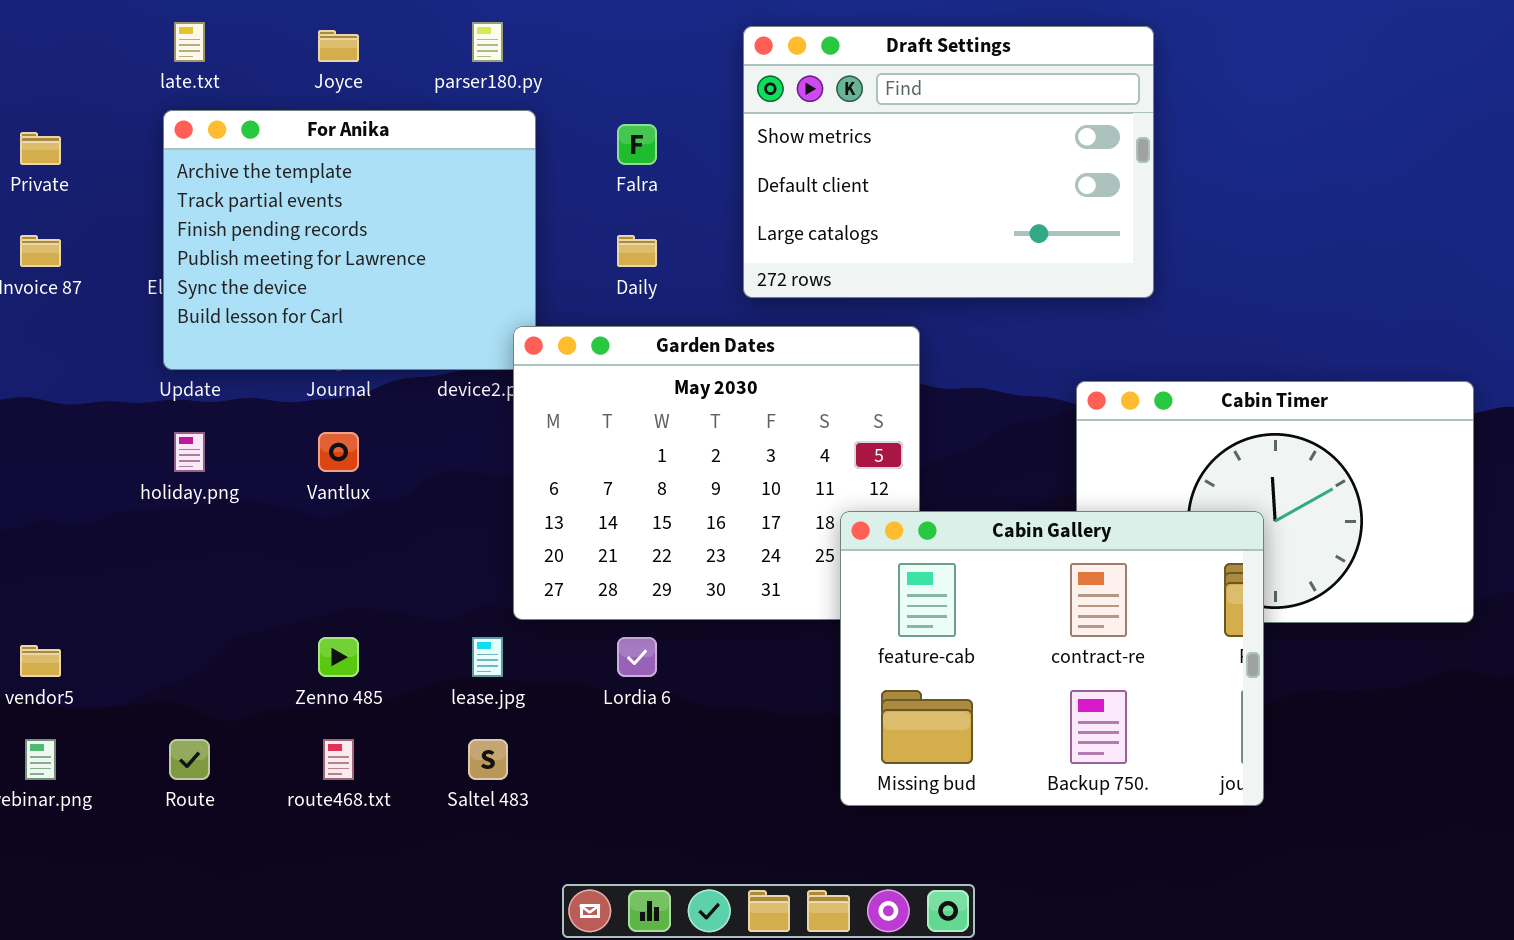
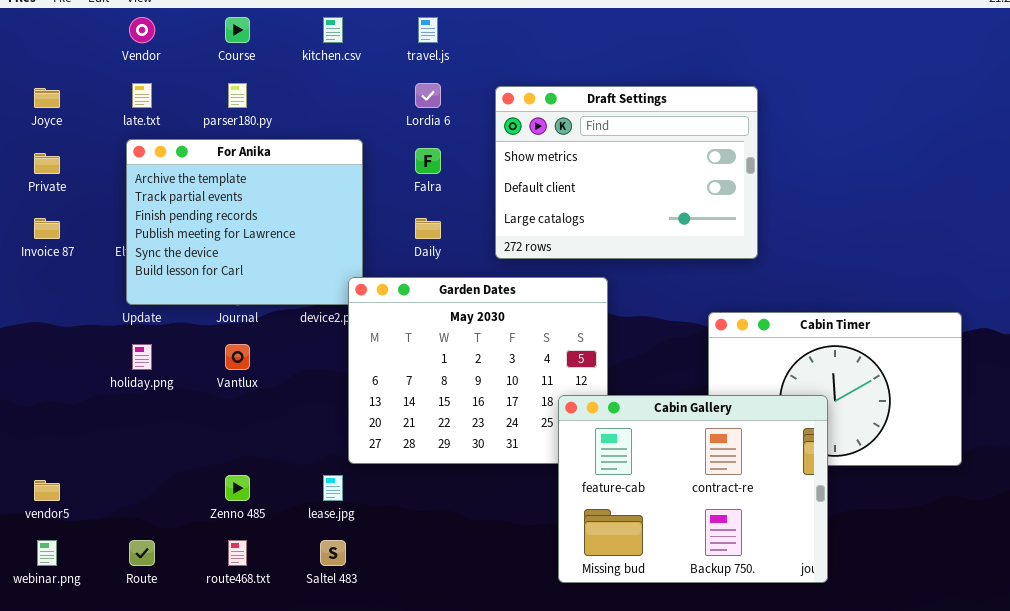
parser180.py: [472,22,503,62] -> [228,83,247,108], moved
Joyce: [318,30,359,62] -> [34,88,60,108], moved
Lordia 6: [617,637,657,677] -> [415,83,441,108], moved

